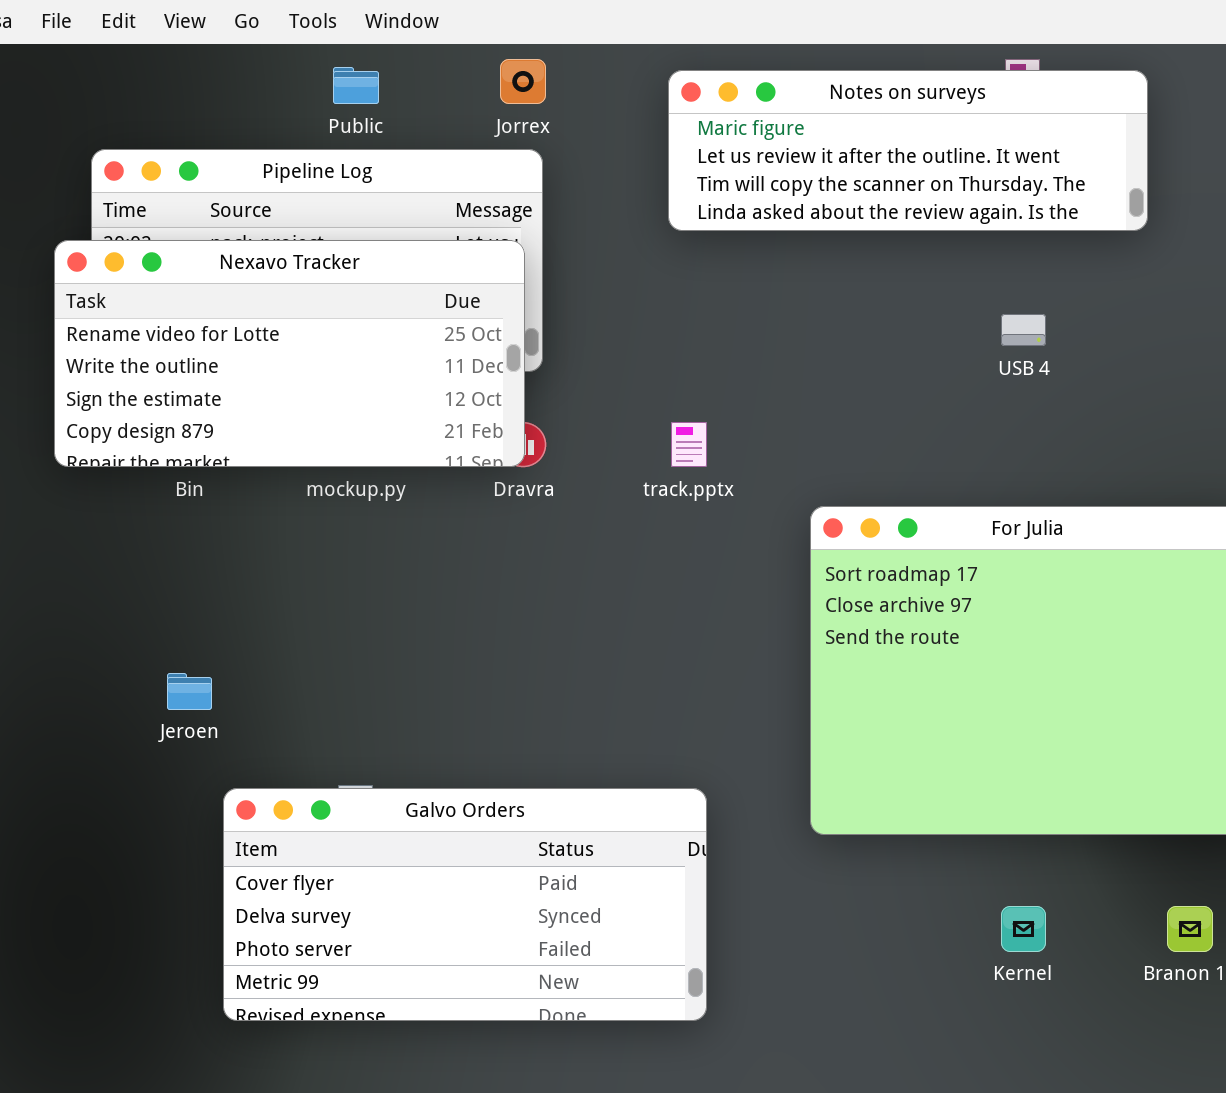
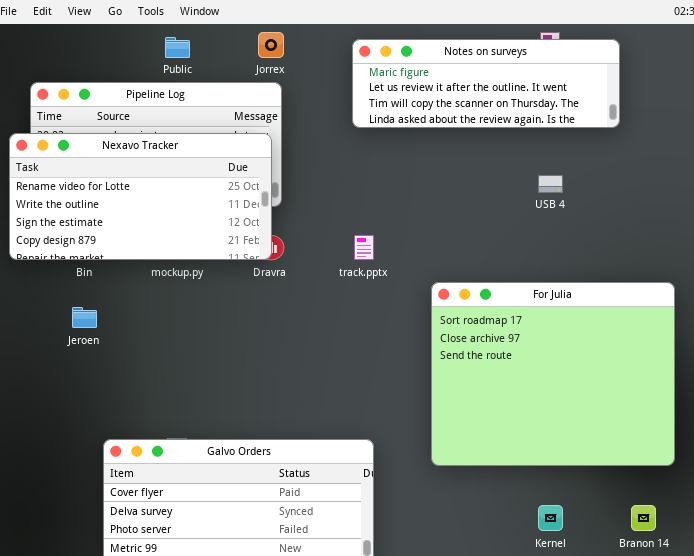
Jeroen: [167,673,212,710] -> [72,307,97,328], moved

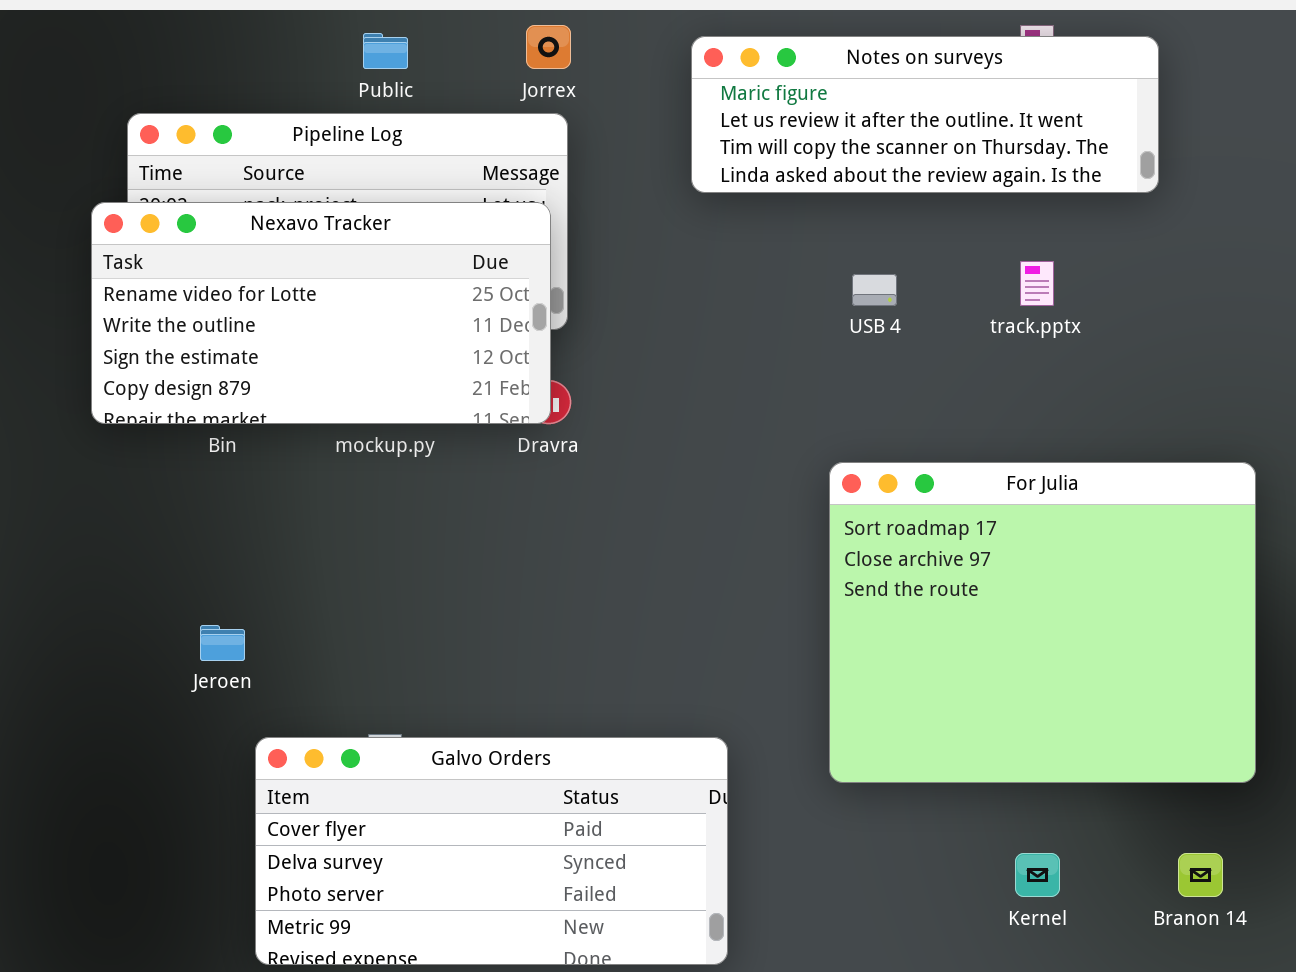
USB 4: [538,175,563,193] -> [852,274,897,306], moved
track.pptx: [354,235,374,260] -> [1020,261,1054,306], moved
Jeroen: [72,307,97,328] -> [200,625,245,661], moved

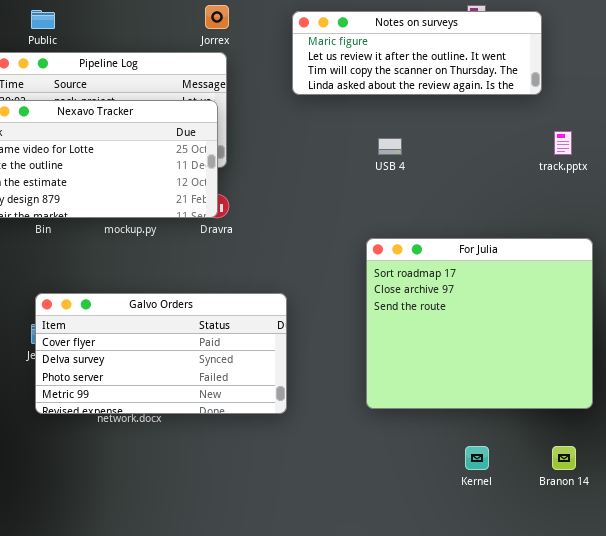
Public: [363,33,408,69] -> [31,10,55,29], moved
track.pptx: [1020,261,1054,306] -> [554,131,572,155], moved
Galvo Orders: [255,737,728,965] -> [35,293,287,414], moved

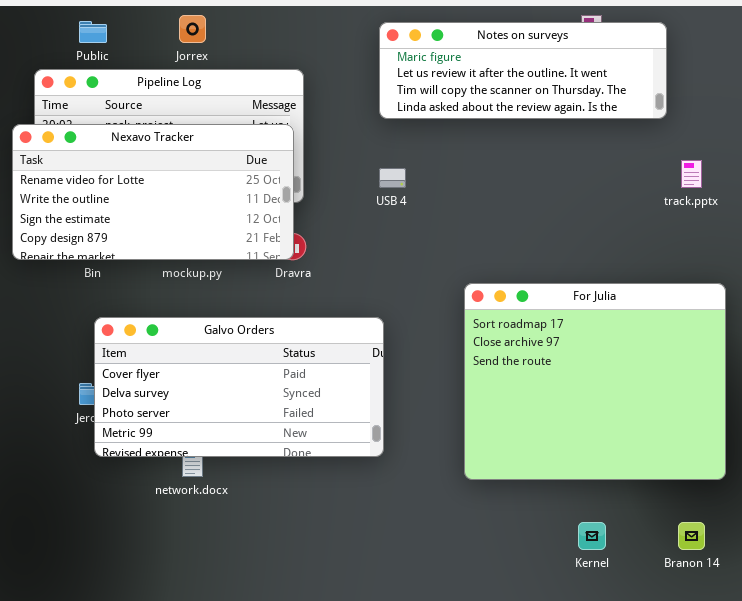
Jorrex: [205,5,229,29] -> [179,15,206,43], moved
USB 4: [378,138,402,155] -> [379,168,406,188], moved
Galvo Orders: [35,293,287,414] -> [94,317,384,457], moved

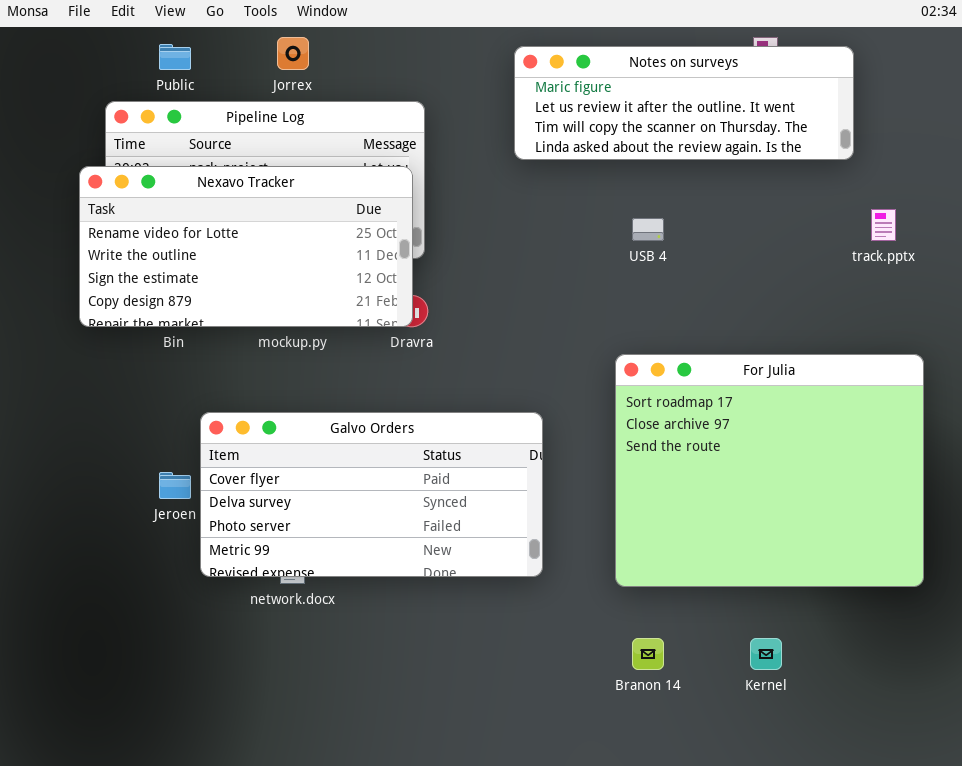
USB 4: [379,168,406,188] -> [632,218,664,241], moved
Galvo Orders: [94,317,384,457] -> [200,412,543,577], moved
Branon 14: [678,522,705,550] -> [632,638,664,670], moved

